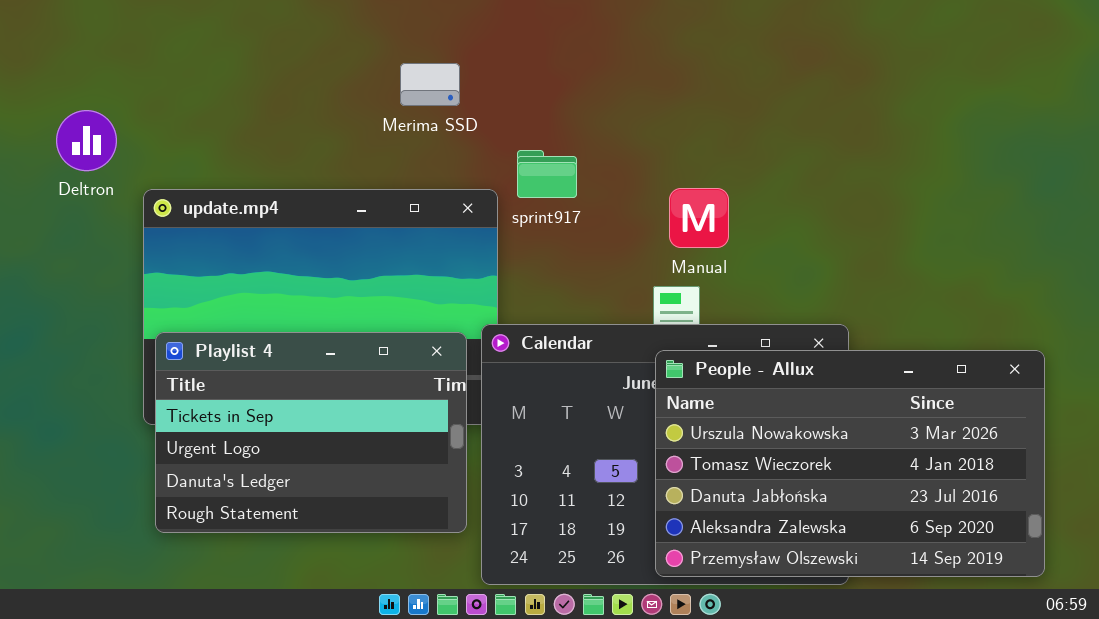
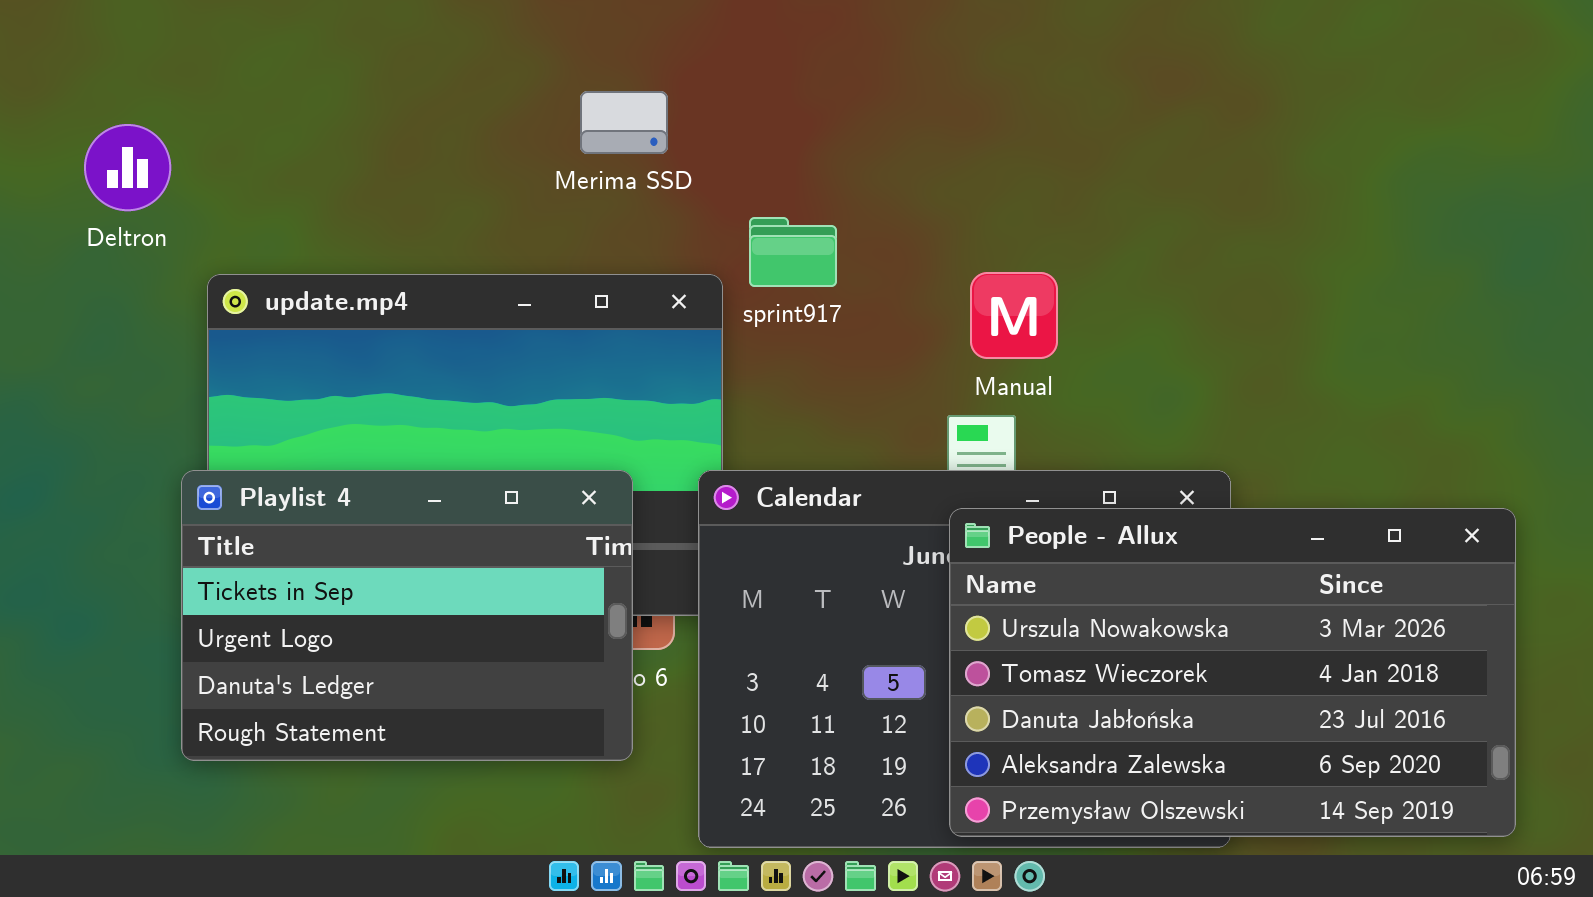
Deltron: [56,110,117,171] -> [84,124,171,211], moved
Playlist 4: [155,332,467,533] -> [181,470,633,761], moved

